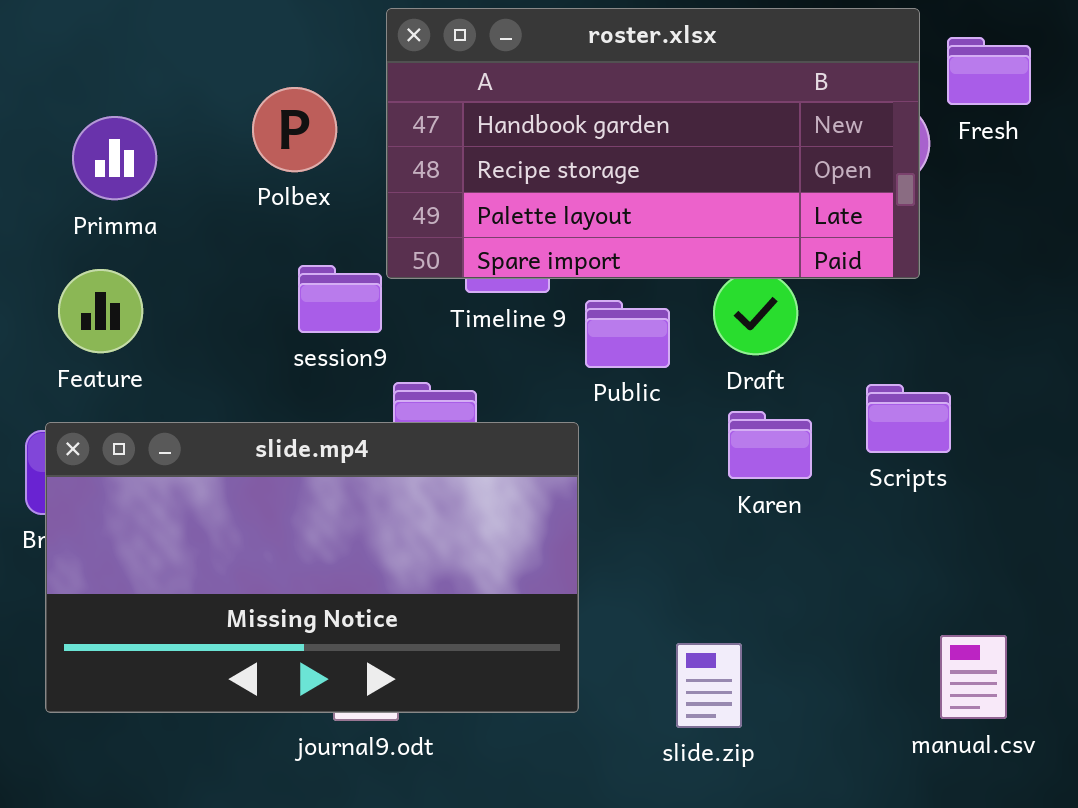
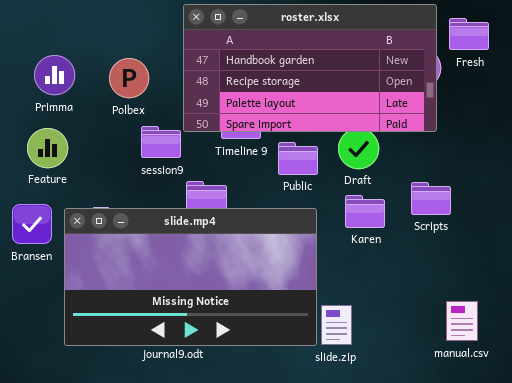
Polbex: [252,87,337,172] -> [109,58,149,98], moved
slide.mp4: [45,422,579,713] -> [64,208,317,346], moved

